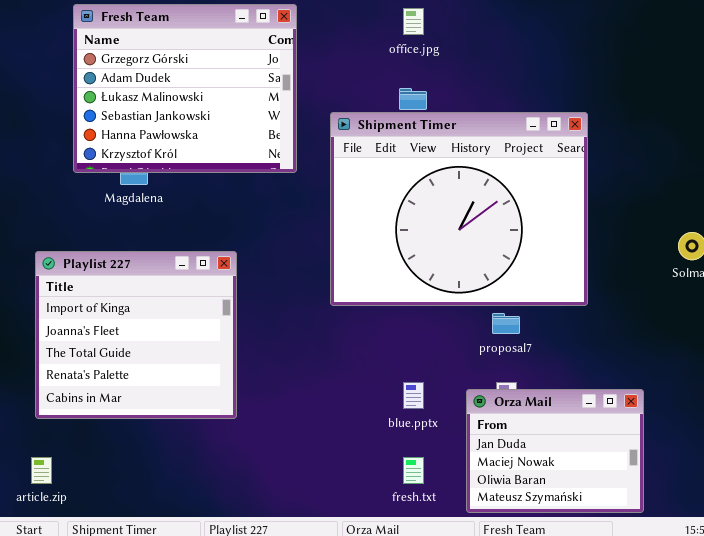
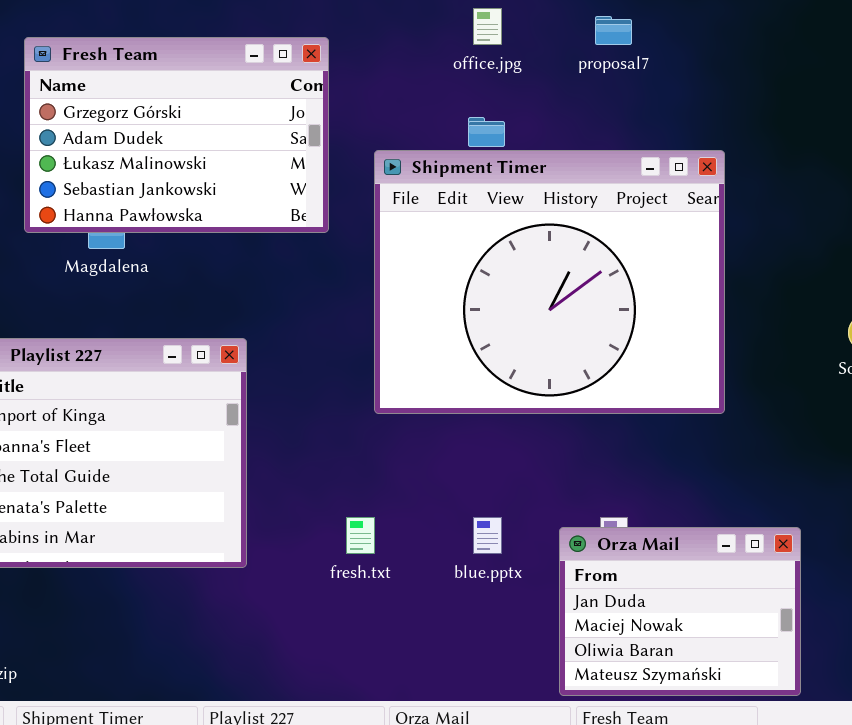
Fresh Team: [73,4,297,173] -> [24,37,329,233], resized
proposal7: [492,313,520,334] -> [595,16,632,45], moved
fresh.txt: [403,457,424,484] -> [346,517,375,554], moved

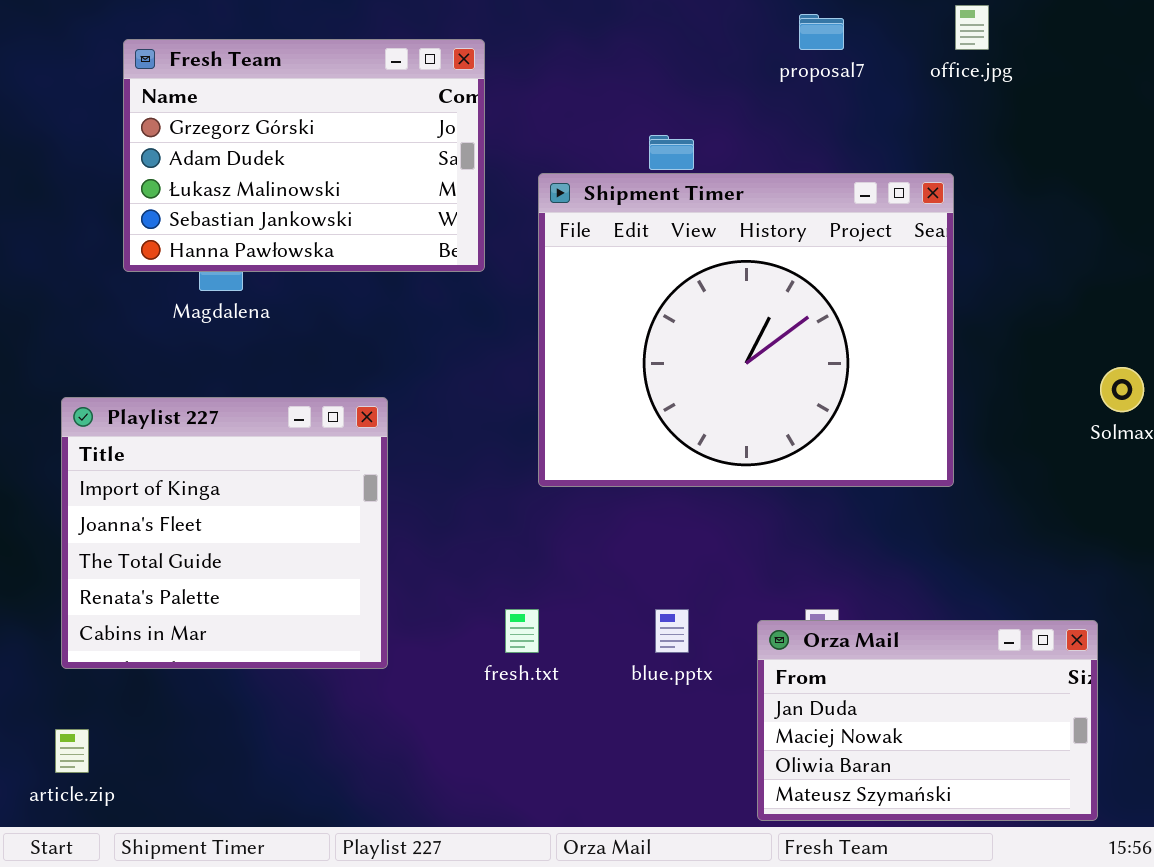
office.jpg: [473,8,502,45] -> [955,5,989,50], moved
Orza Mail: [559,527,801,696] -> [757,620,1098,821], resized

